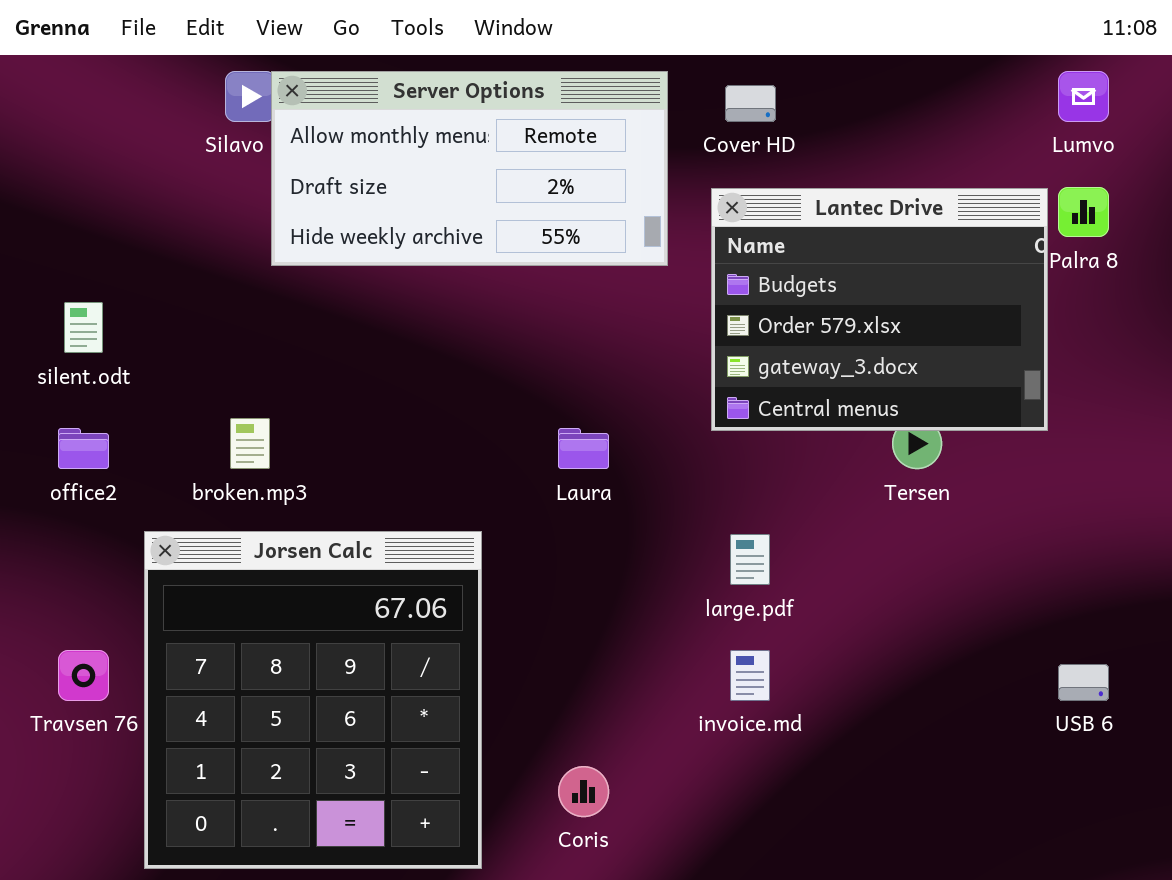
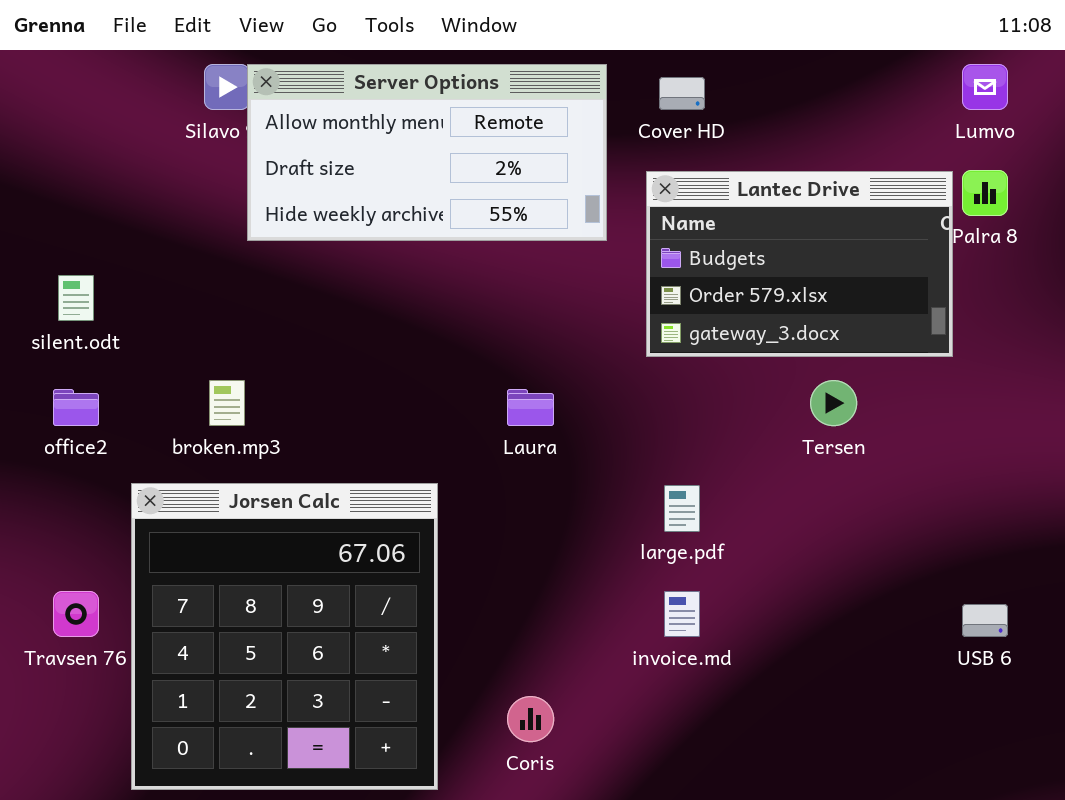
Lantec Drive: [711,188,1048,431] -> [646,171,953,357], resized

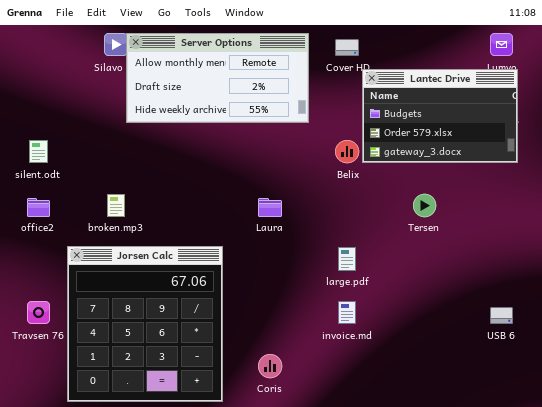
Lantec Drive: [646,171,953,357] -> [362,69,518,163], moved

